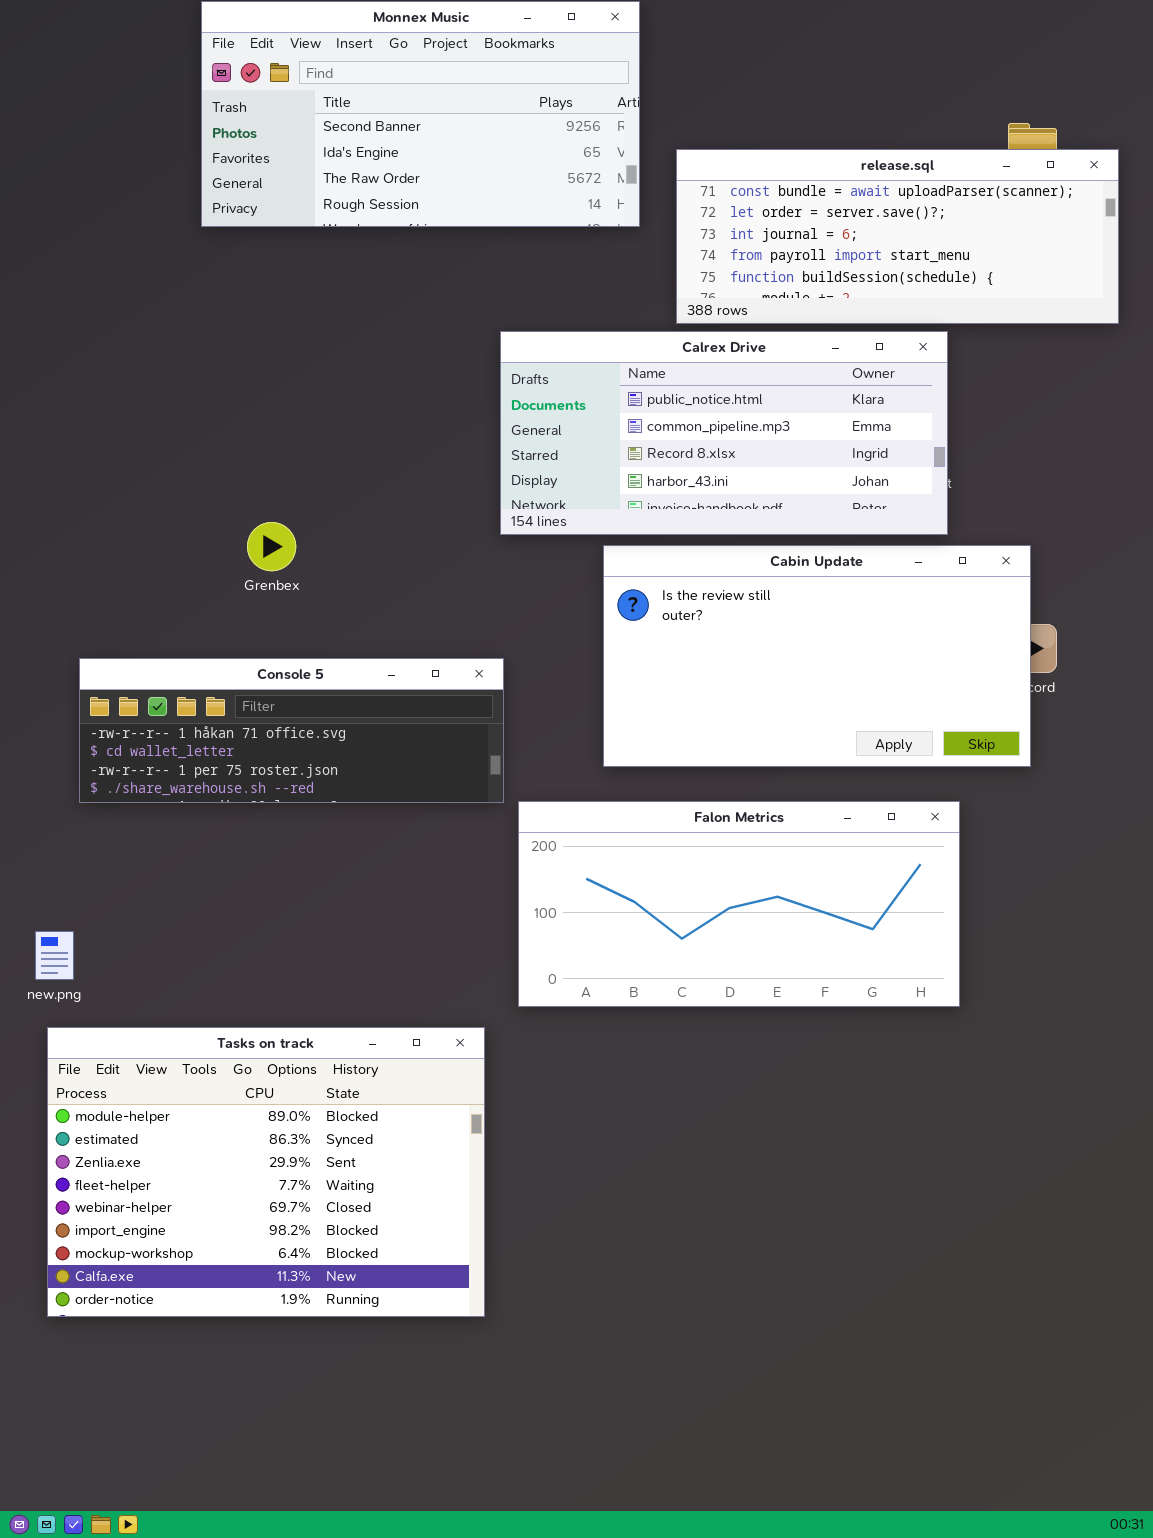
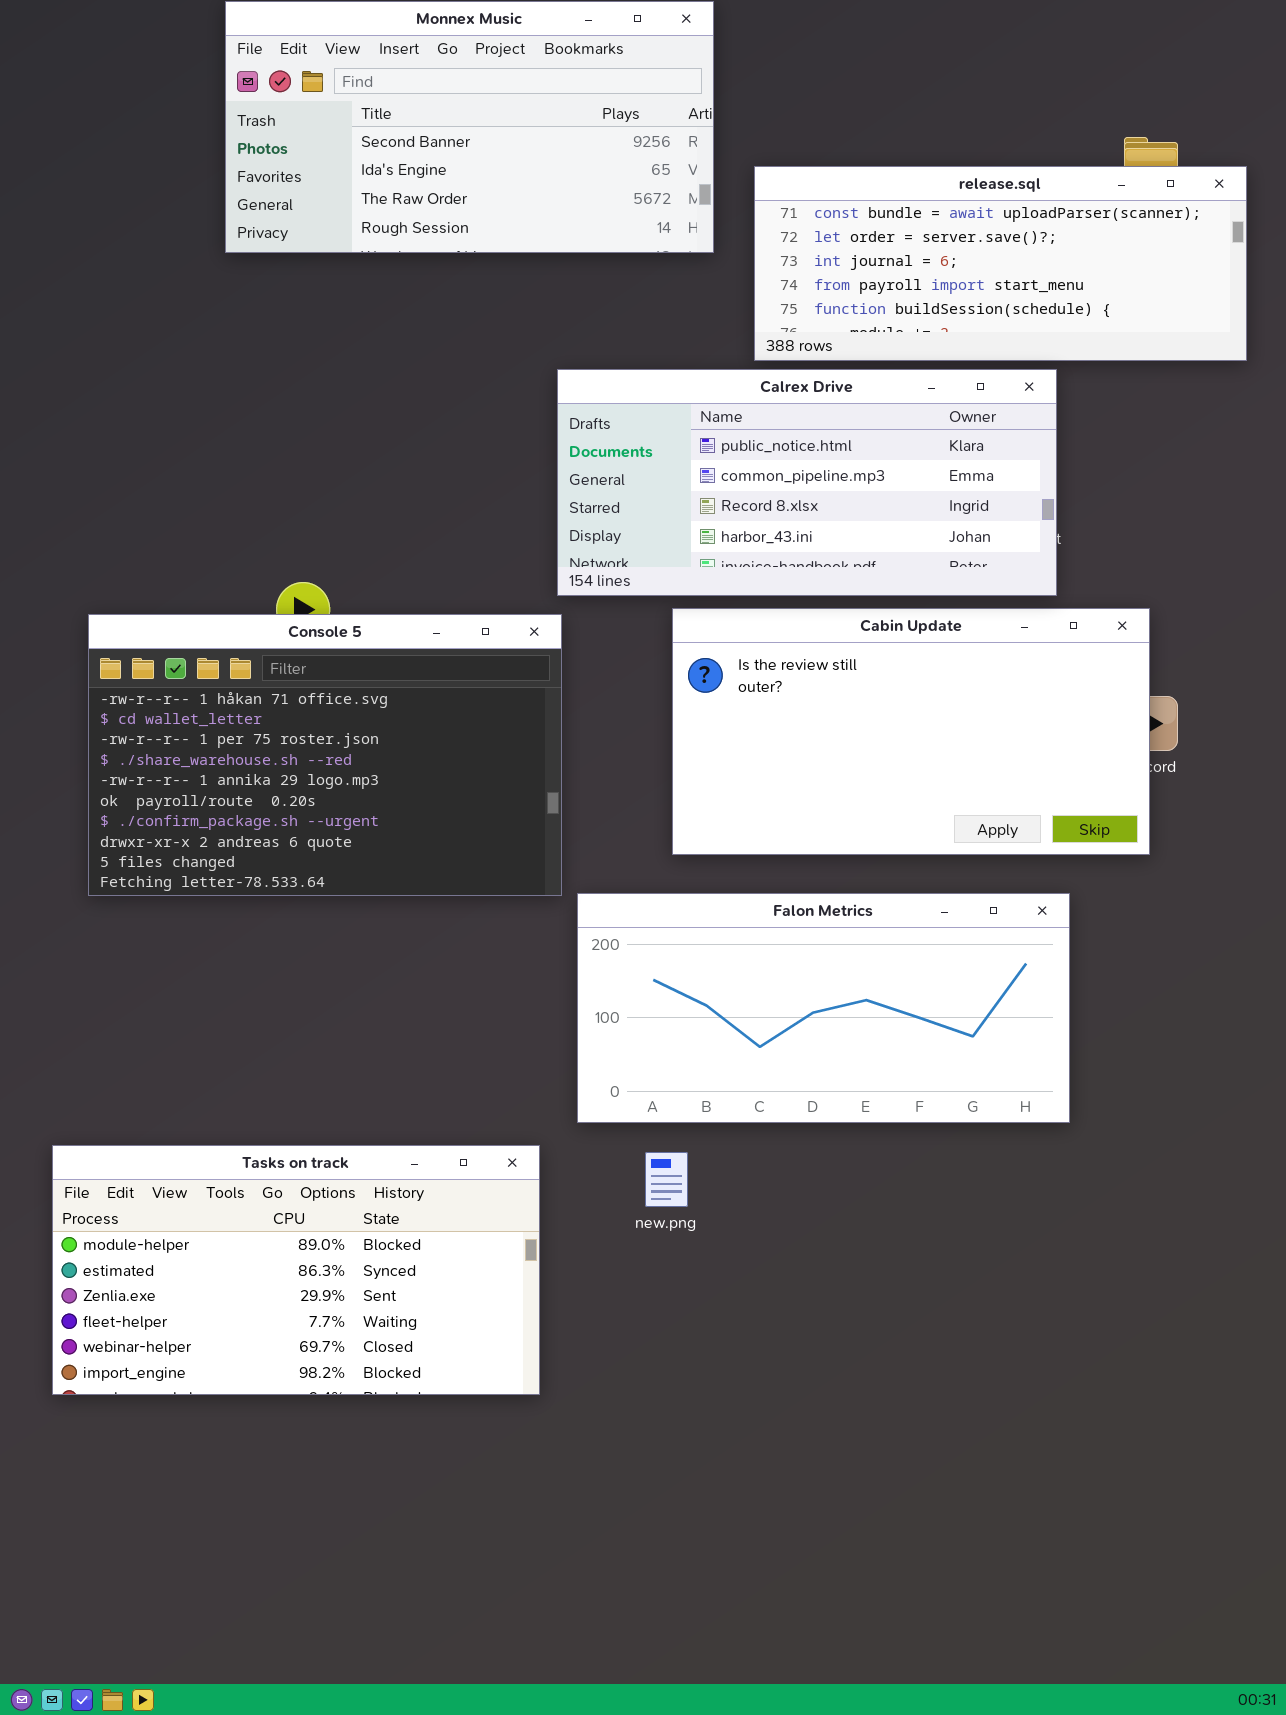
Console 5: [79,658,504,803] -> [88,614,562,896], resized
new.png: [35,931,74,980] -> [645,1152,688,1207], moved
Tasks on track: [47,1027,485,1317] -> [52,1145,540,1395], resized

